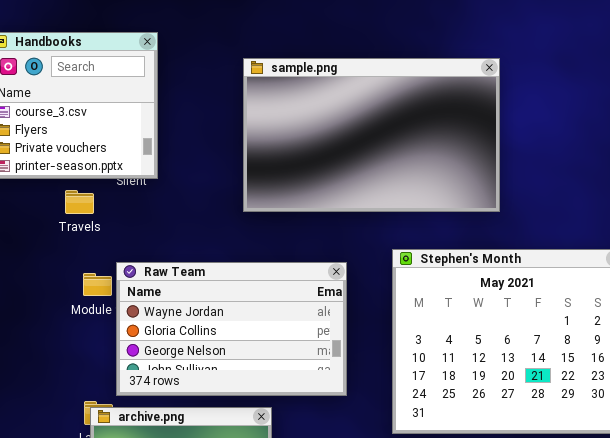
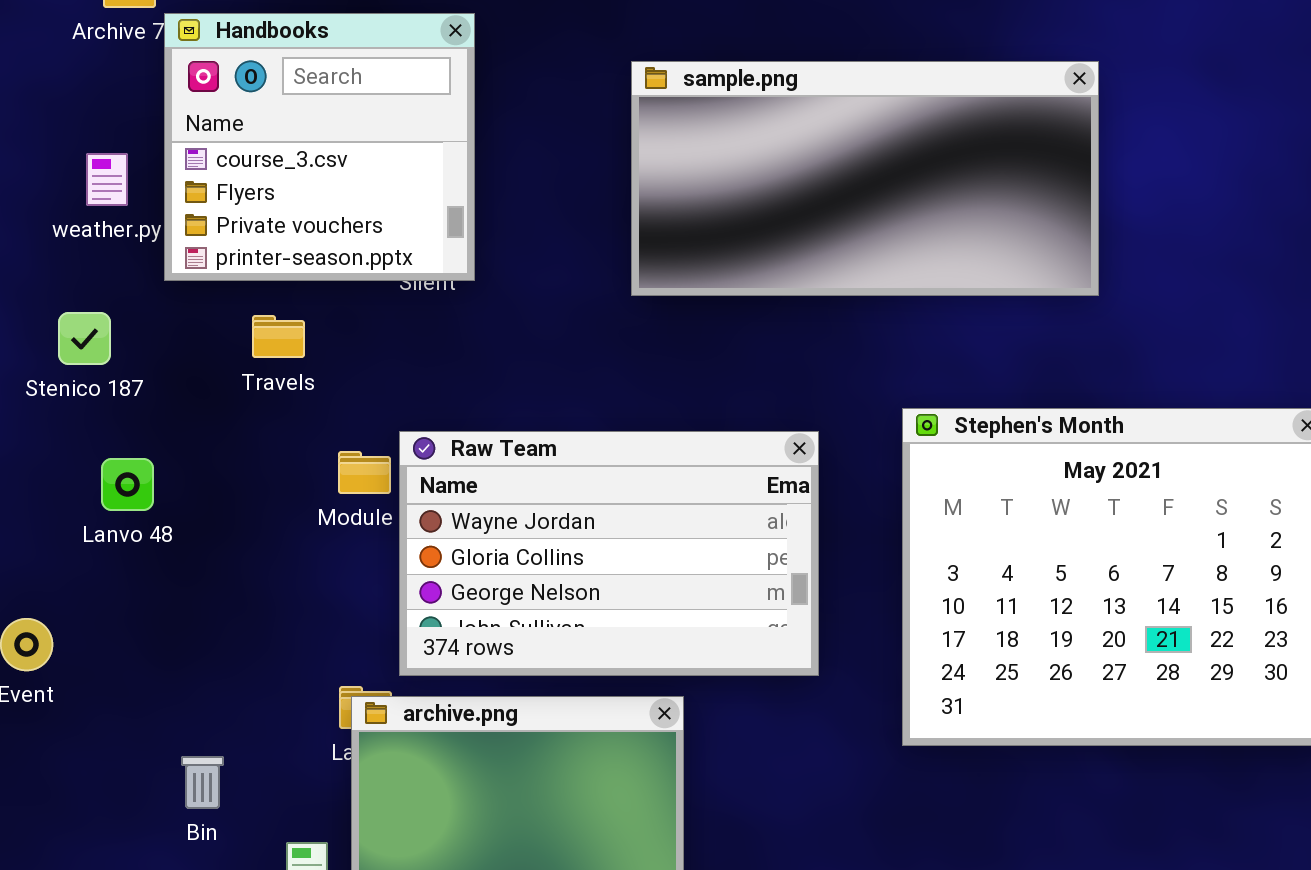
sample.png: [243,58,500,212] -> [631,61,1099,296], resized
Travels: [65,190,94,214] -> [252,315,305,358], moved

